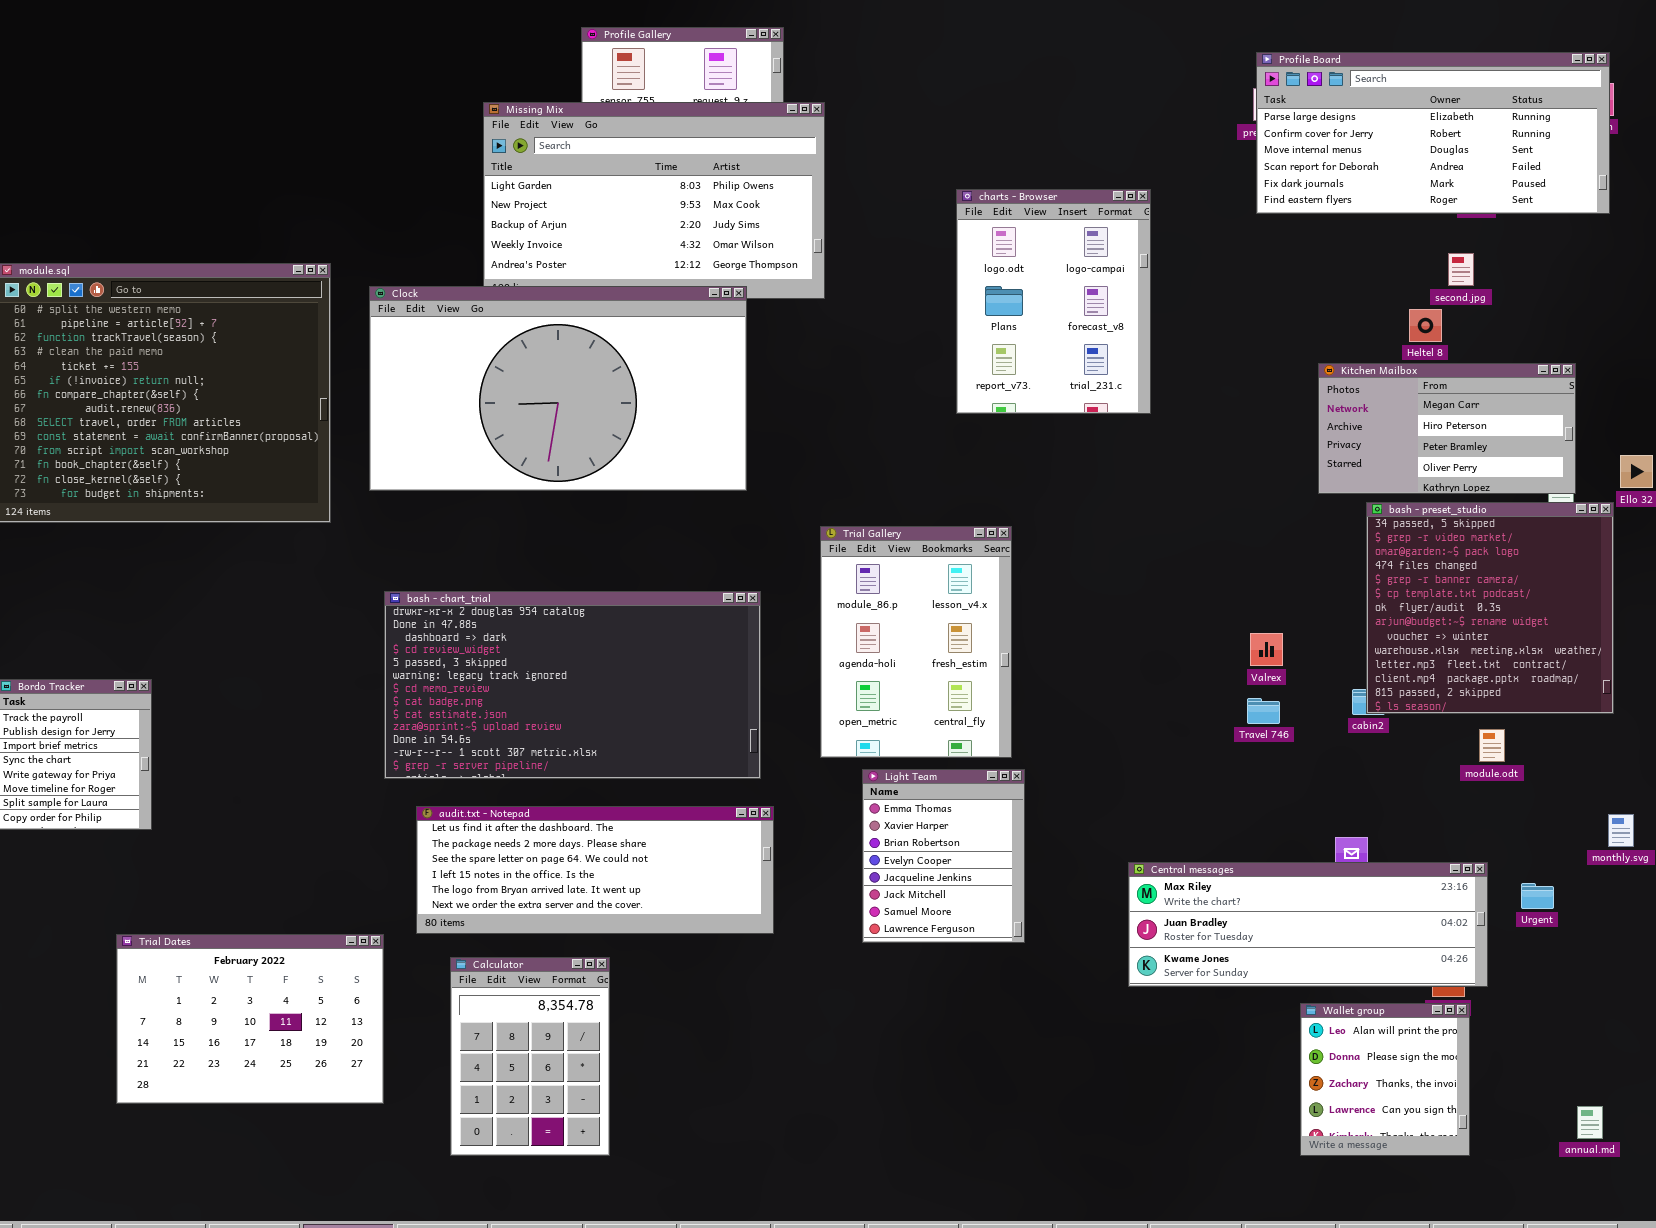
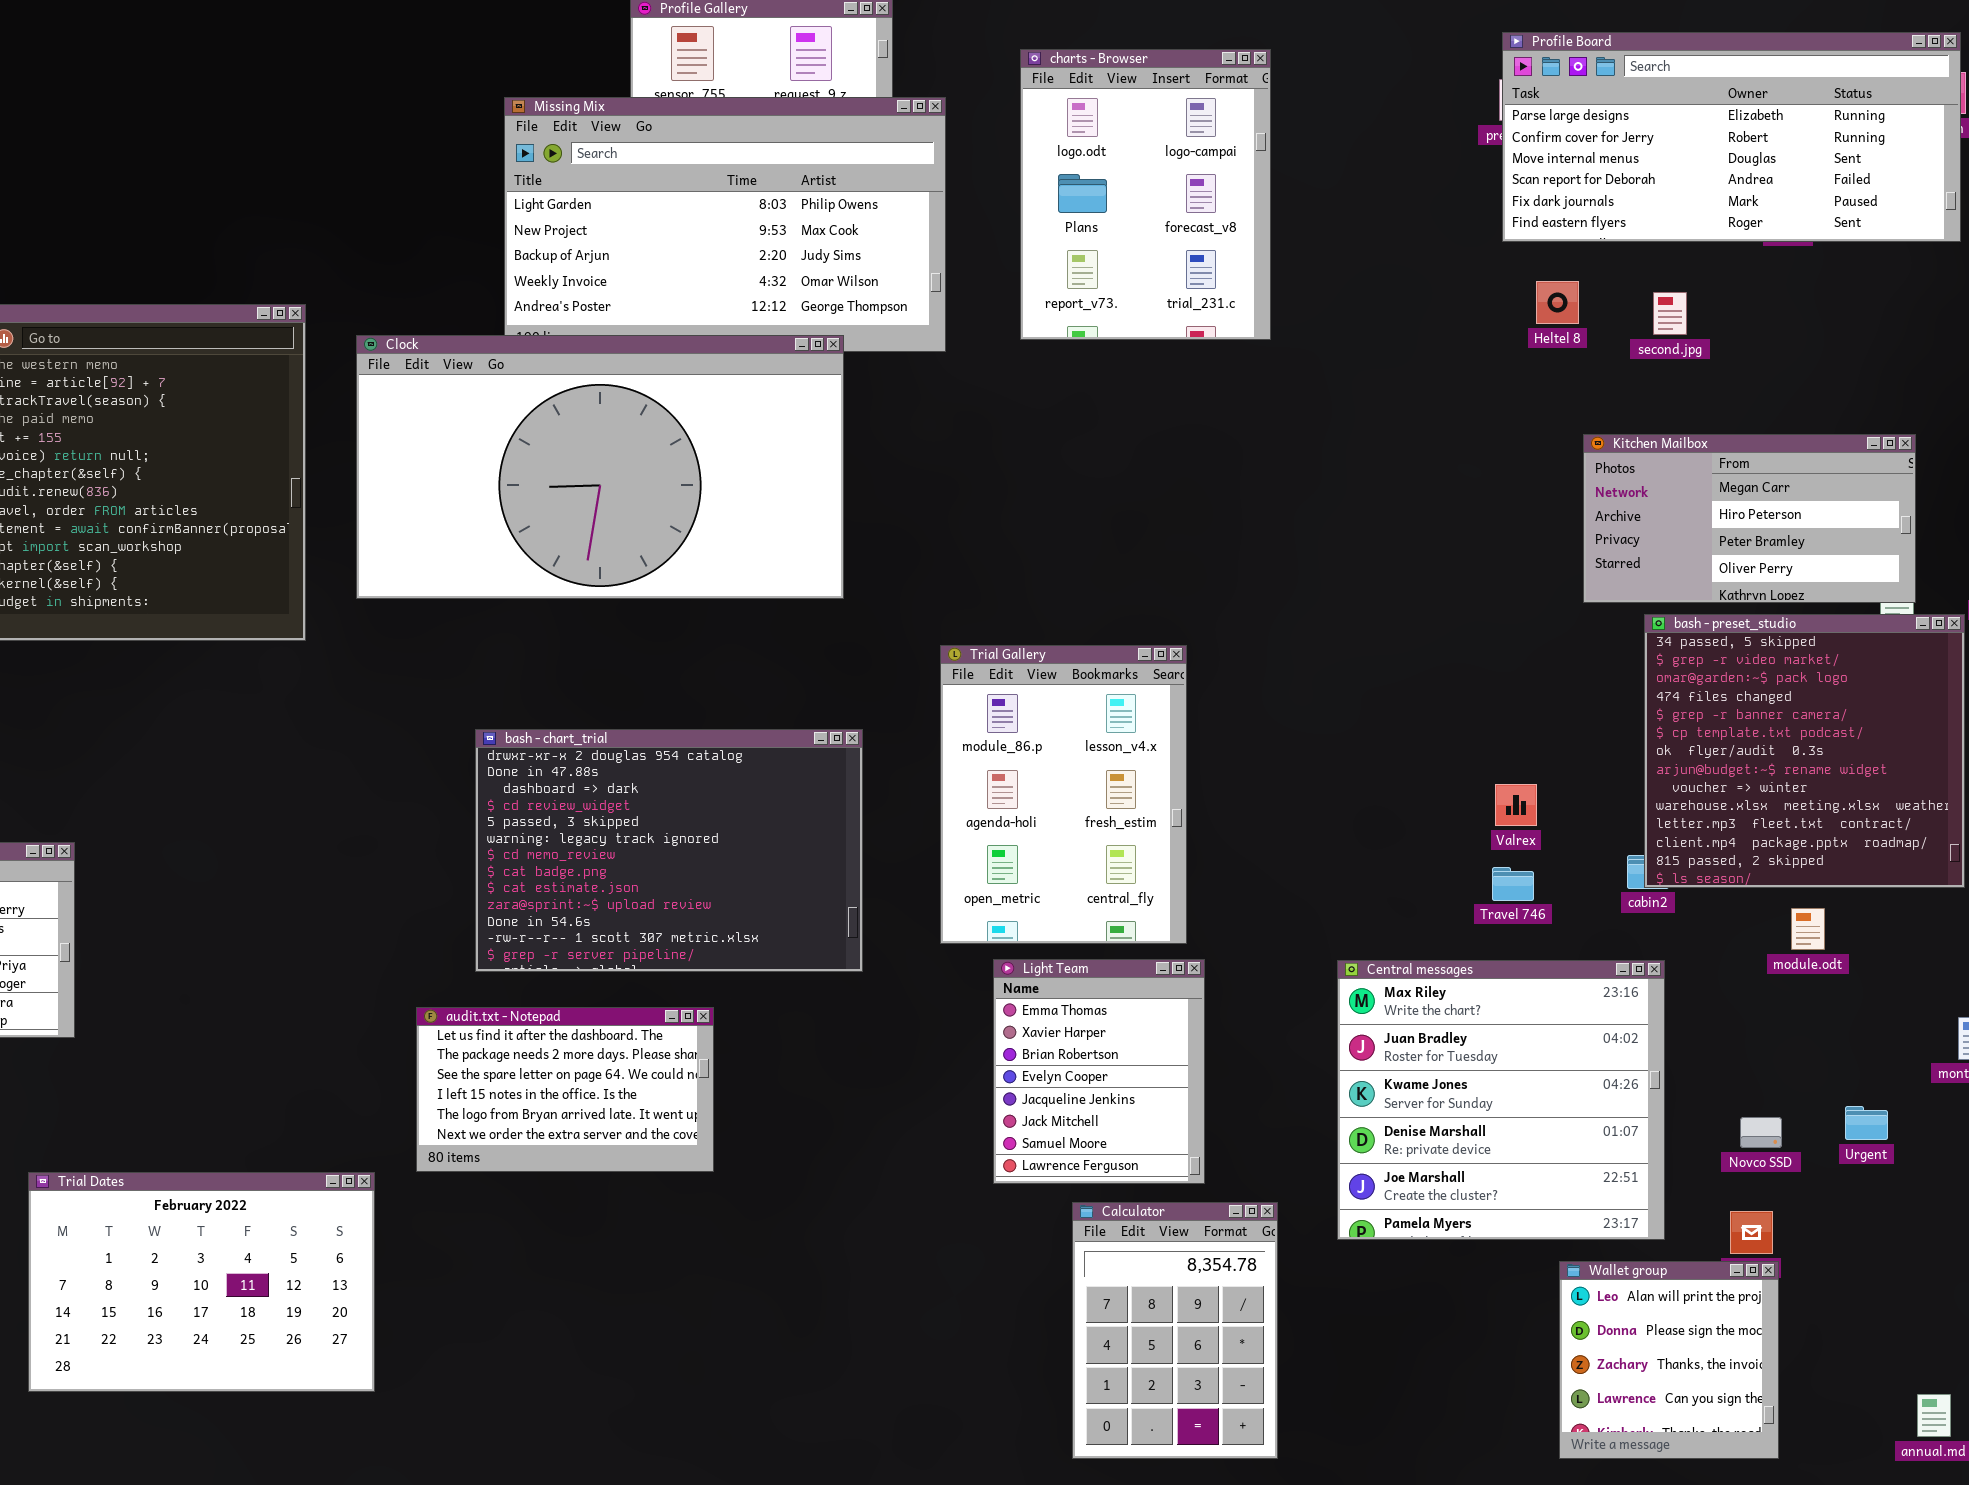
charts - Browser: [956,189,1151,414] -> [1020,49,1271,340], moved
second.jpg: [1448,253,1474,286] -> [1653,292,1687,335], moved
Heltel 8: [1409,309,1442,342] -> [1536,281,1579,324], moved
bash - chart_trial: [384,591,761,779] -> [475,729,863,972], resized
audit.txt - Notepad: [416,806,774,934] -> [416,1007,714,1172], resized
Central messages: [1128,862,1488,987] -> [1337,960,1665,1240], resized
Calculator: [450,957,610,1156] -> [1072,1202,1278,1459], moved

